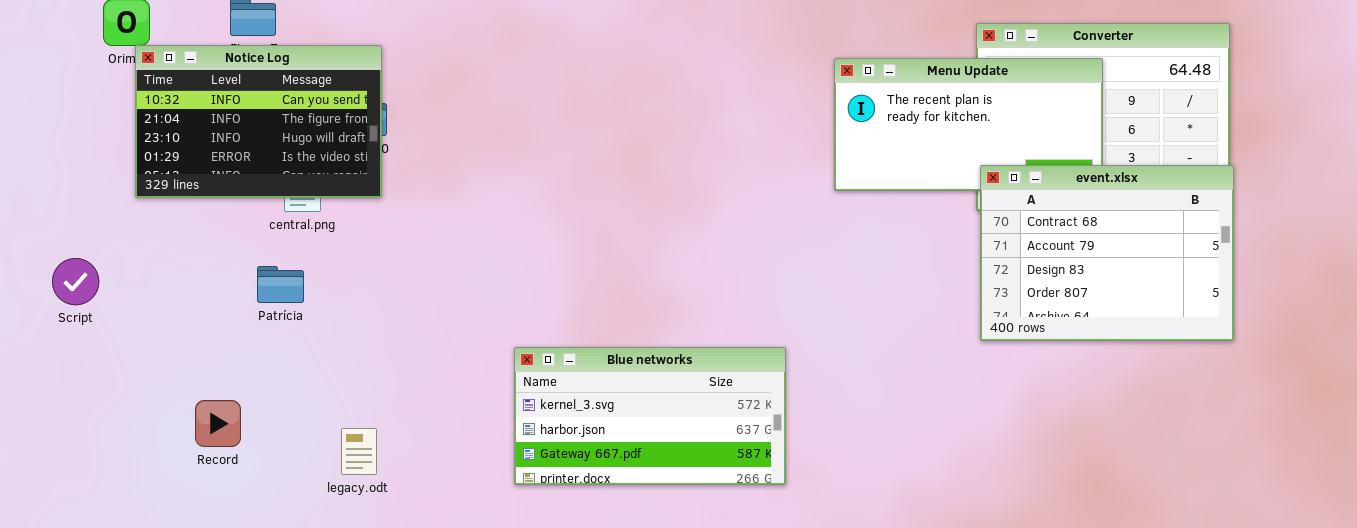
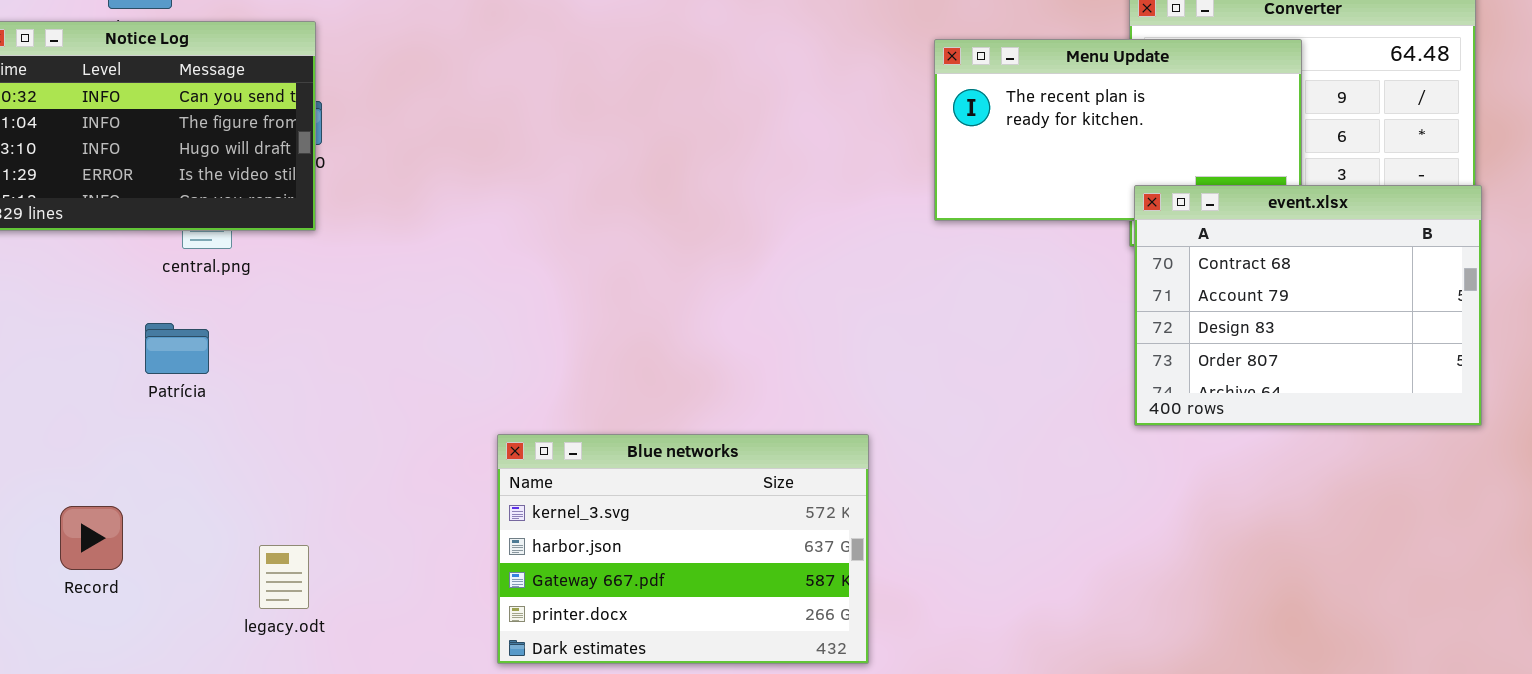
Blue networks: [514,347,786,485] -> [497,434,869,664], resized

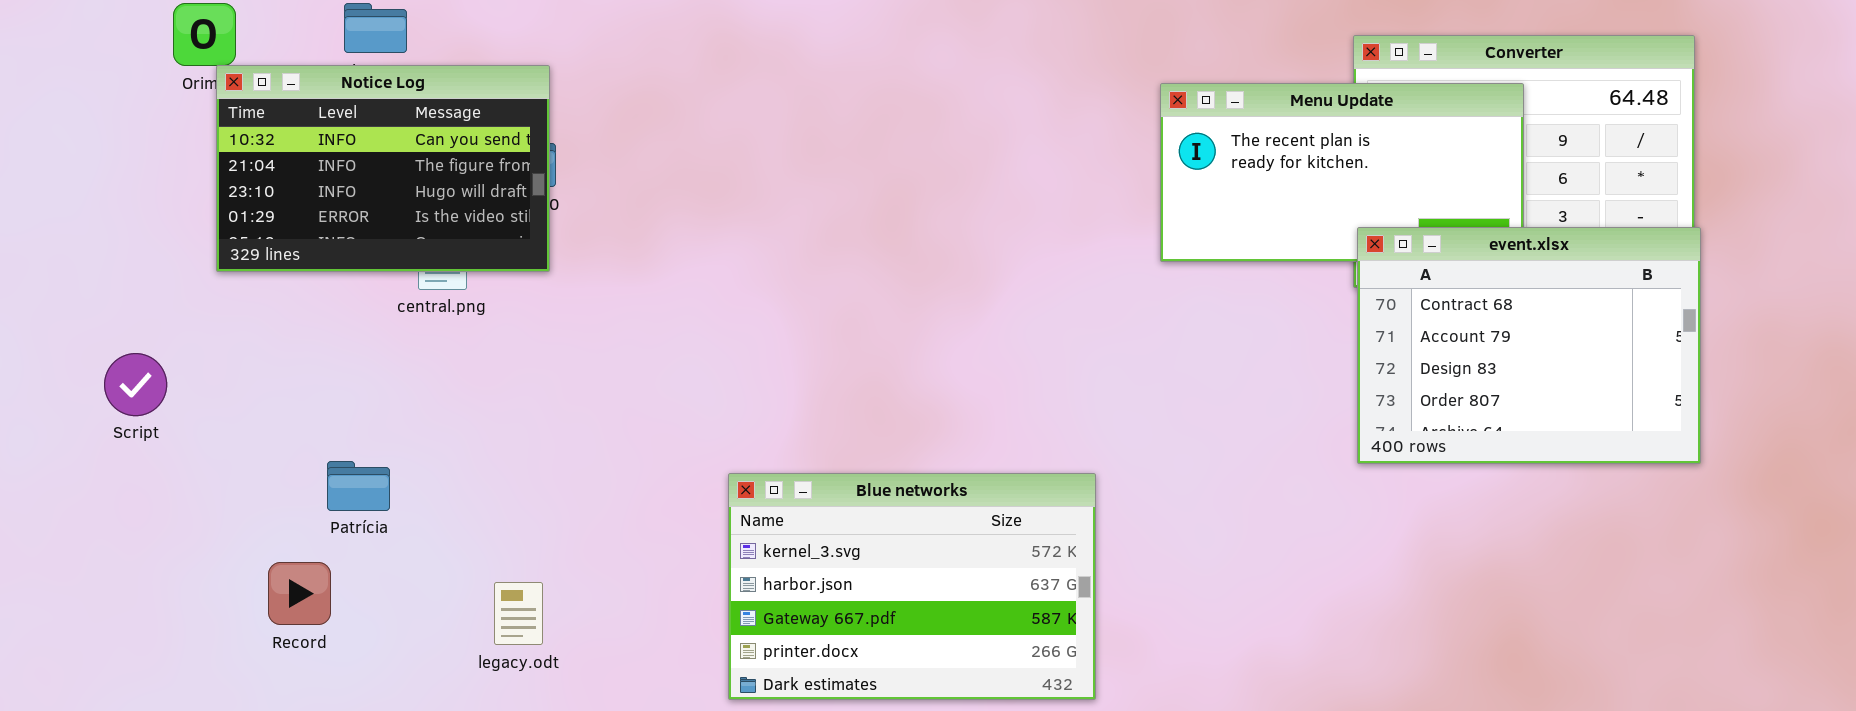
Patrícia: [145,323,209,374] -> [327,461,390,511], moved
Record: [60,506,123,570] -> [268,562,331,625], moved

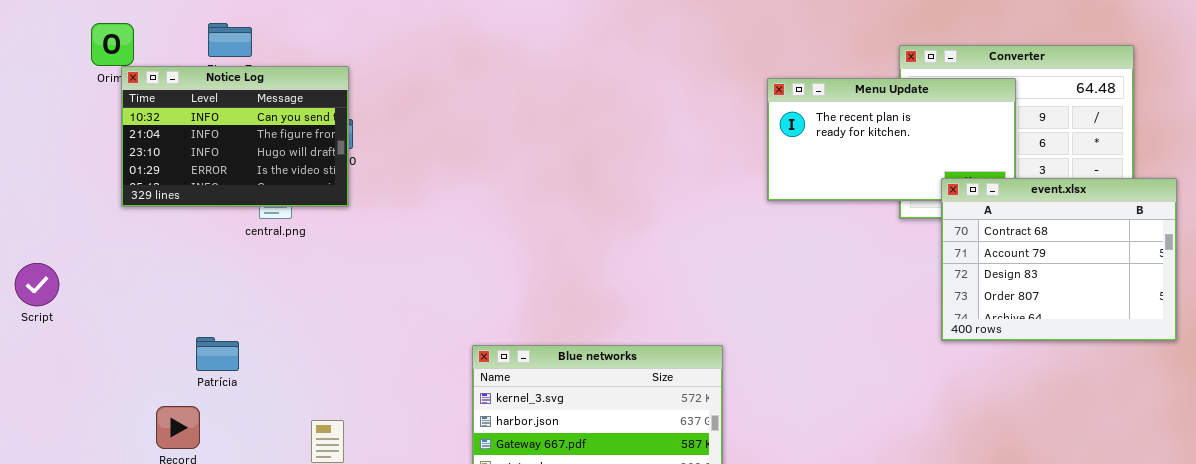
event.xlsx: [1357,227,1701,464] -> [941,178,1177,341], moved
Script: [104,353,167,416] -> [15,263,59,306], moved

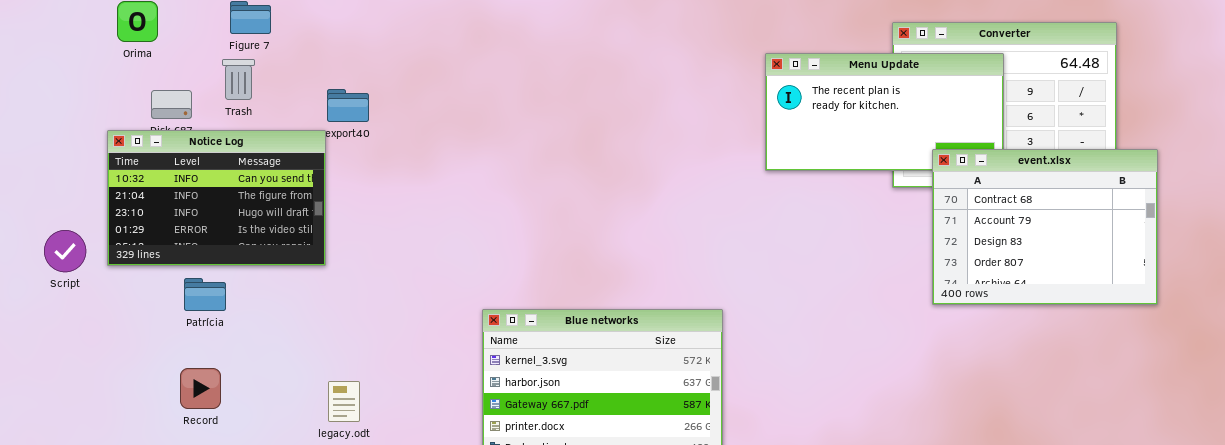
Notice Log: [121,66,349,207] -> [107,130,326,266], moved
Patrícia: [196,337,239,371] -> [184,278,226,311], moved

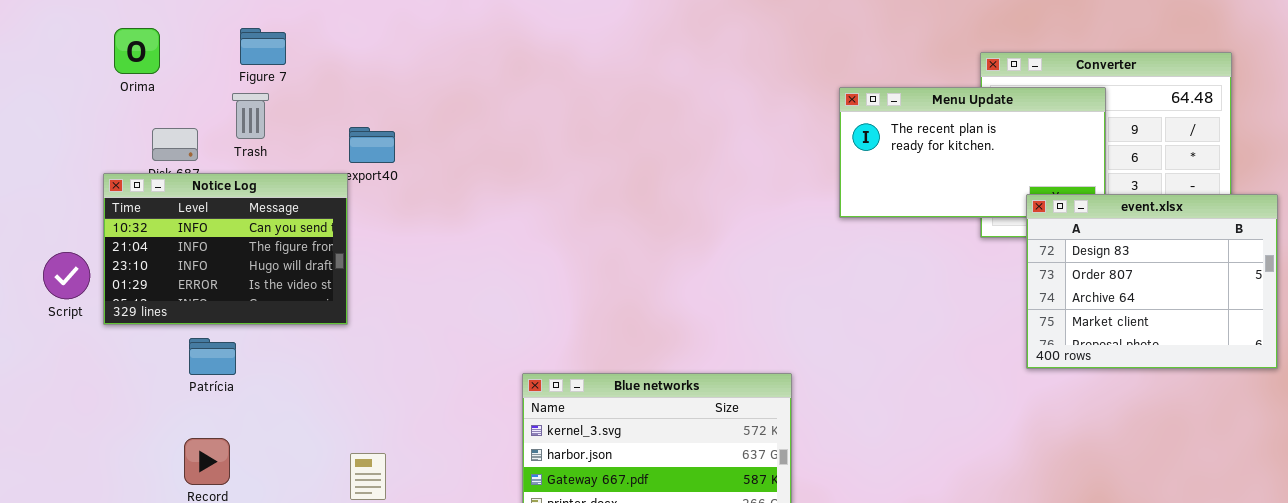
event.xlsx: [932,149,1158,305] -> [1026,194,1278,369], scrolled down 2 rows
Script: [44,230,86,272] -> [43,252,90,299], moved

